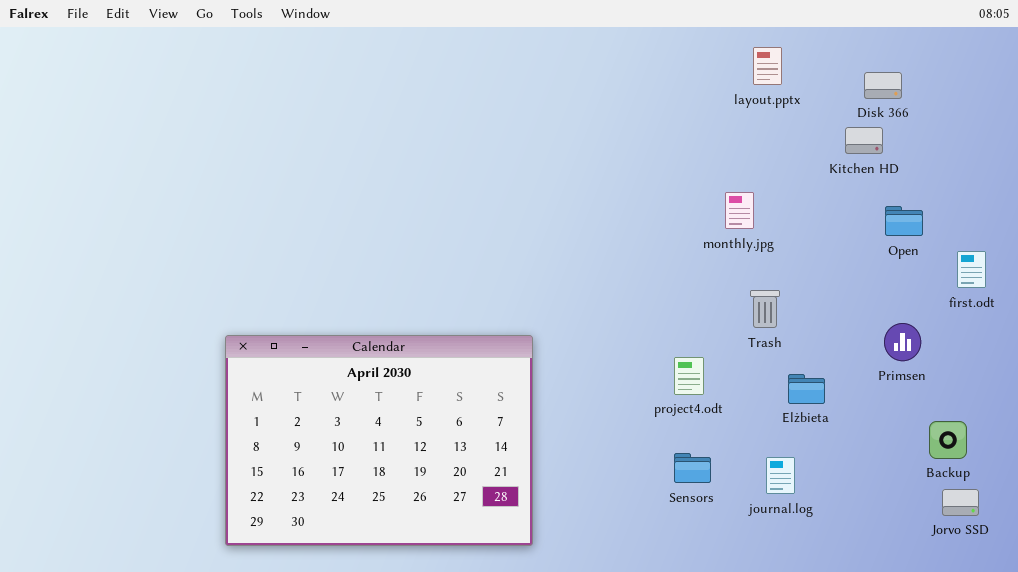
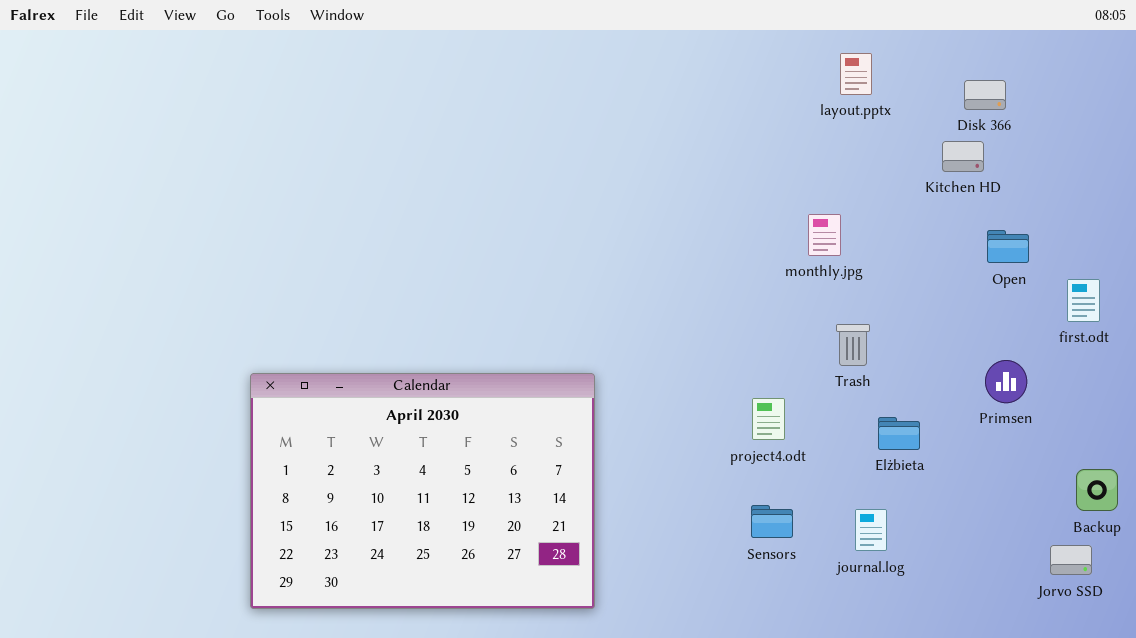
Backup: [929,421,967,459] -> [1076,469,1118,511], moved

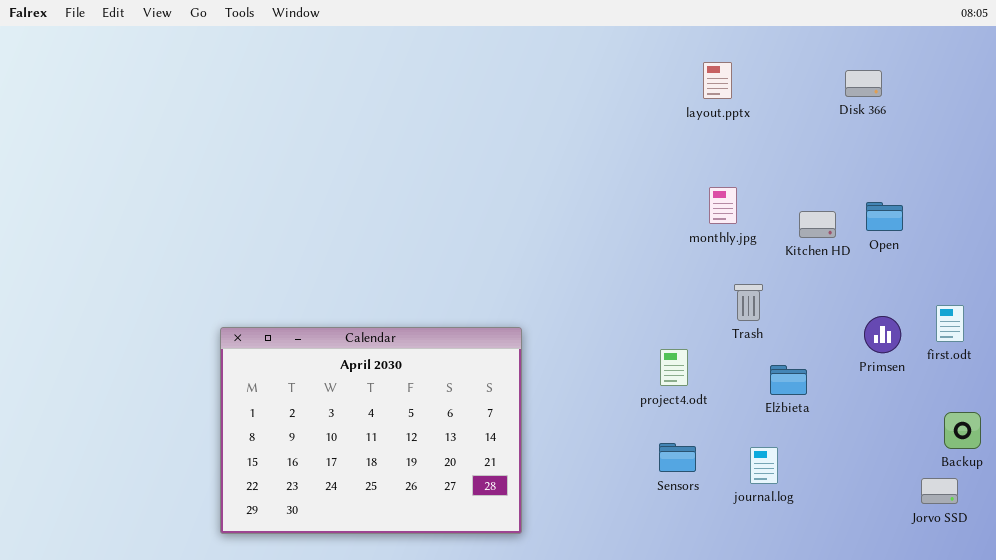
layout.pptx: [840,53,872,95] -> [703,62,732,99], moved
Kitchen HD: [942,141,984,172] -> [799,211,836,238], moved
first.odt: [1067,279,1100,322] -> [936,305,964,342], moved

